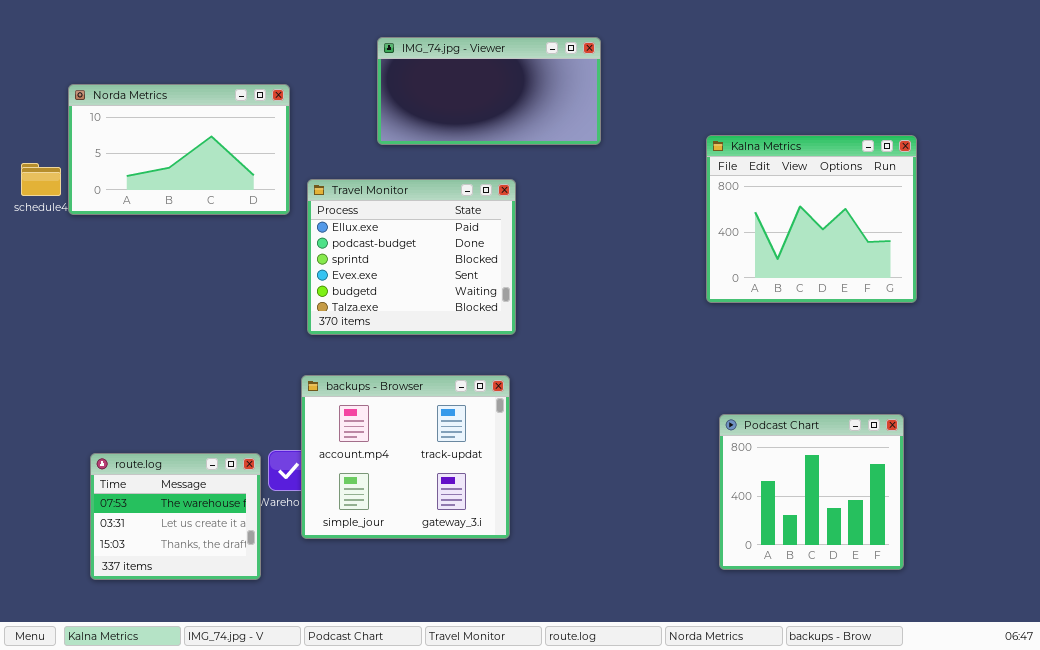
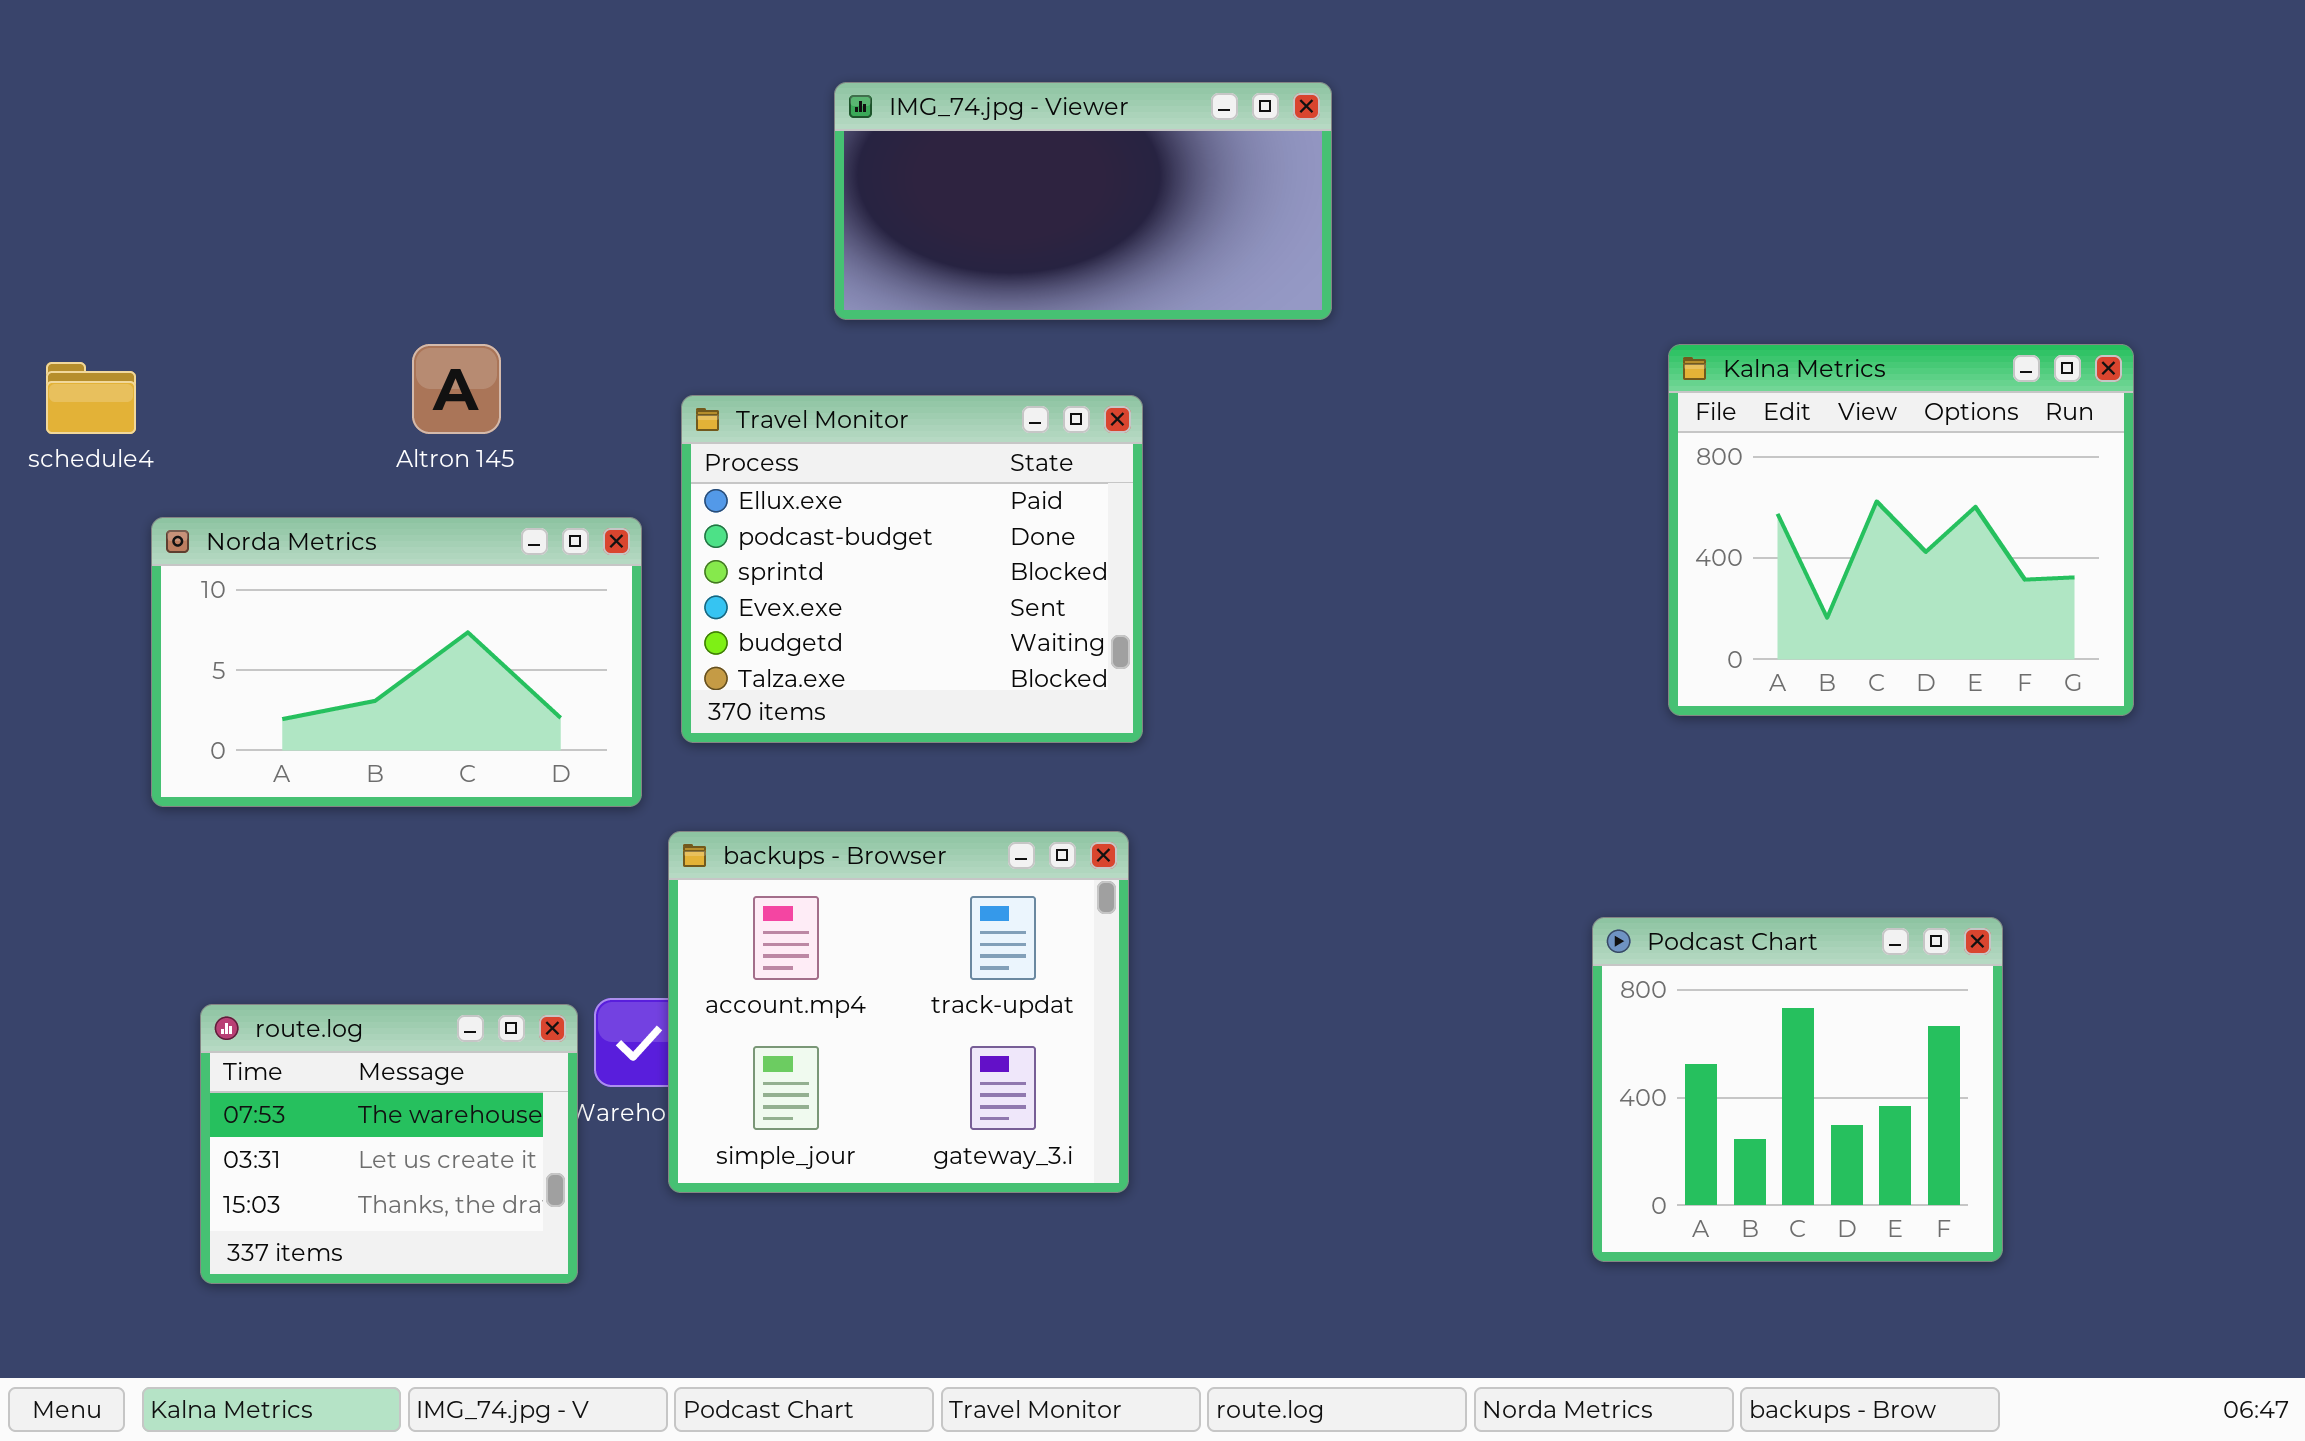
Norda Metrics: [68,84,290,215] -> [151,517,642,807], moved
Kalna Metrics: [706,135,917,303] -> [1668,344,2134,716], moved

